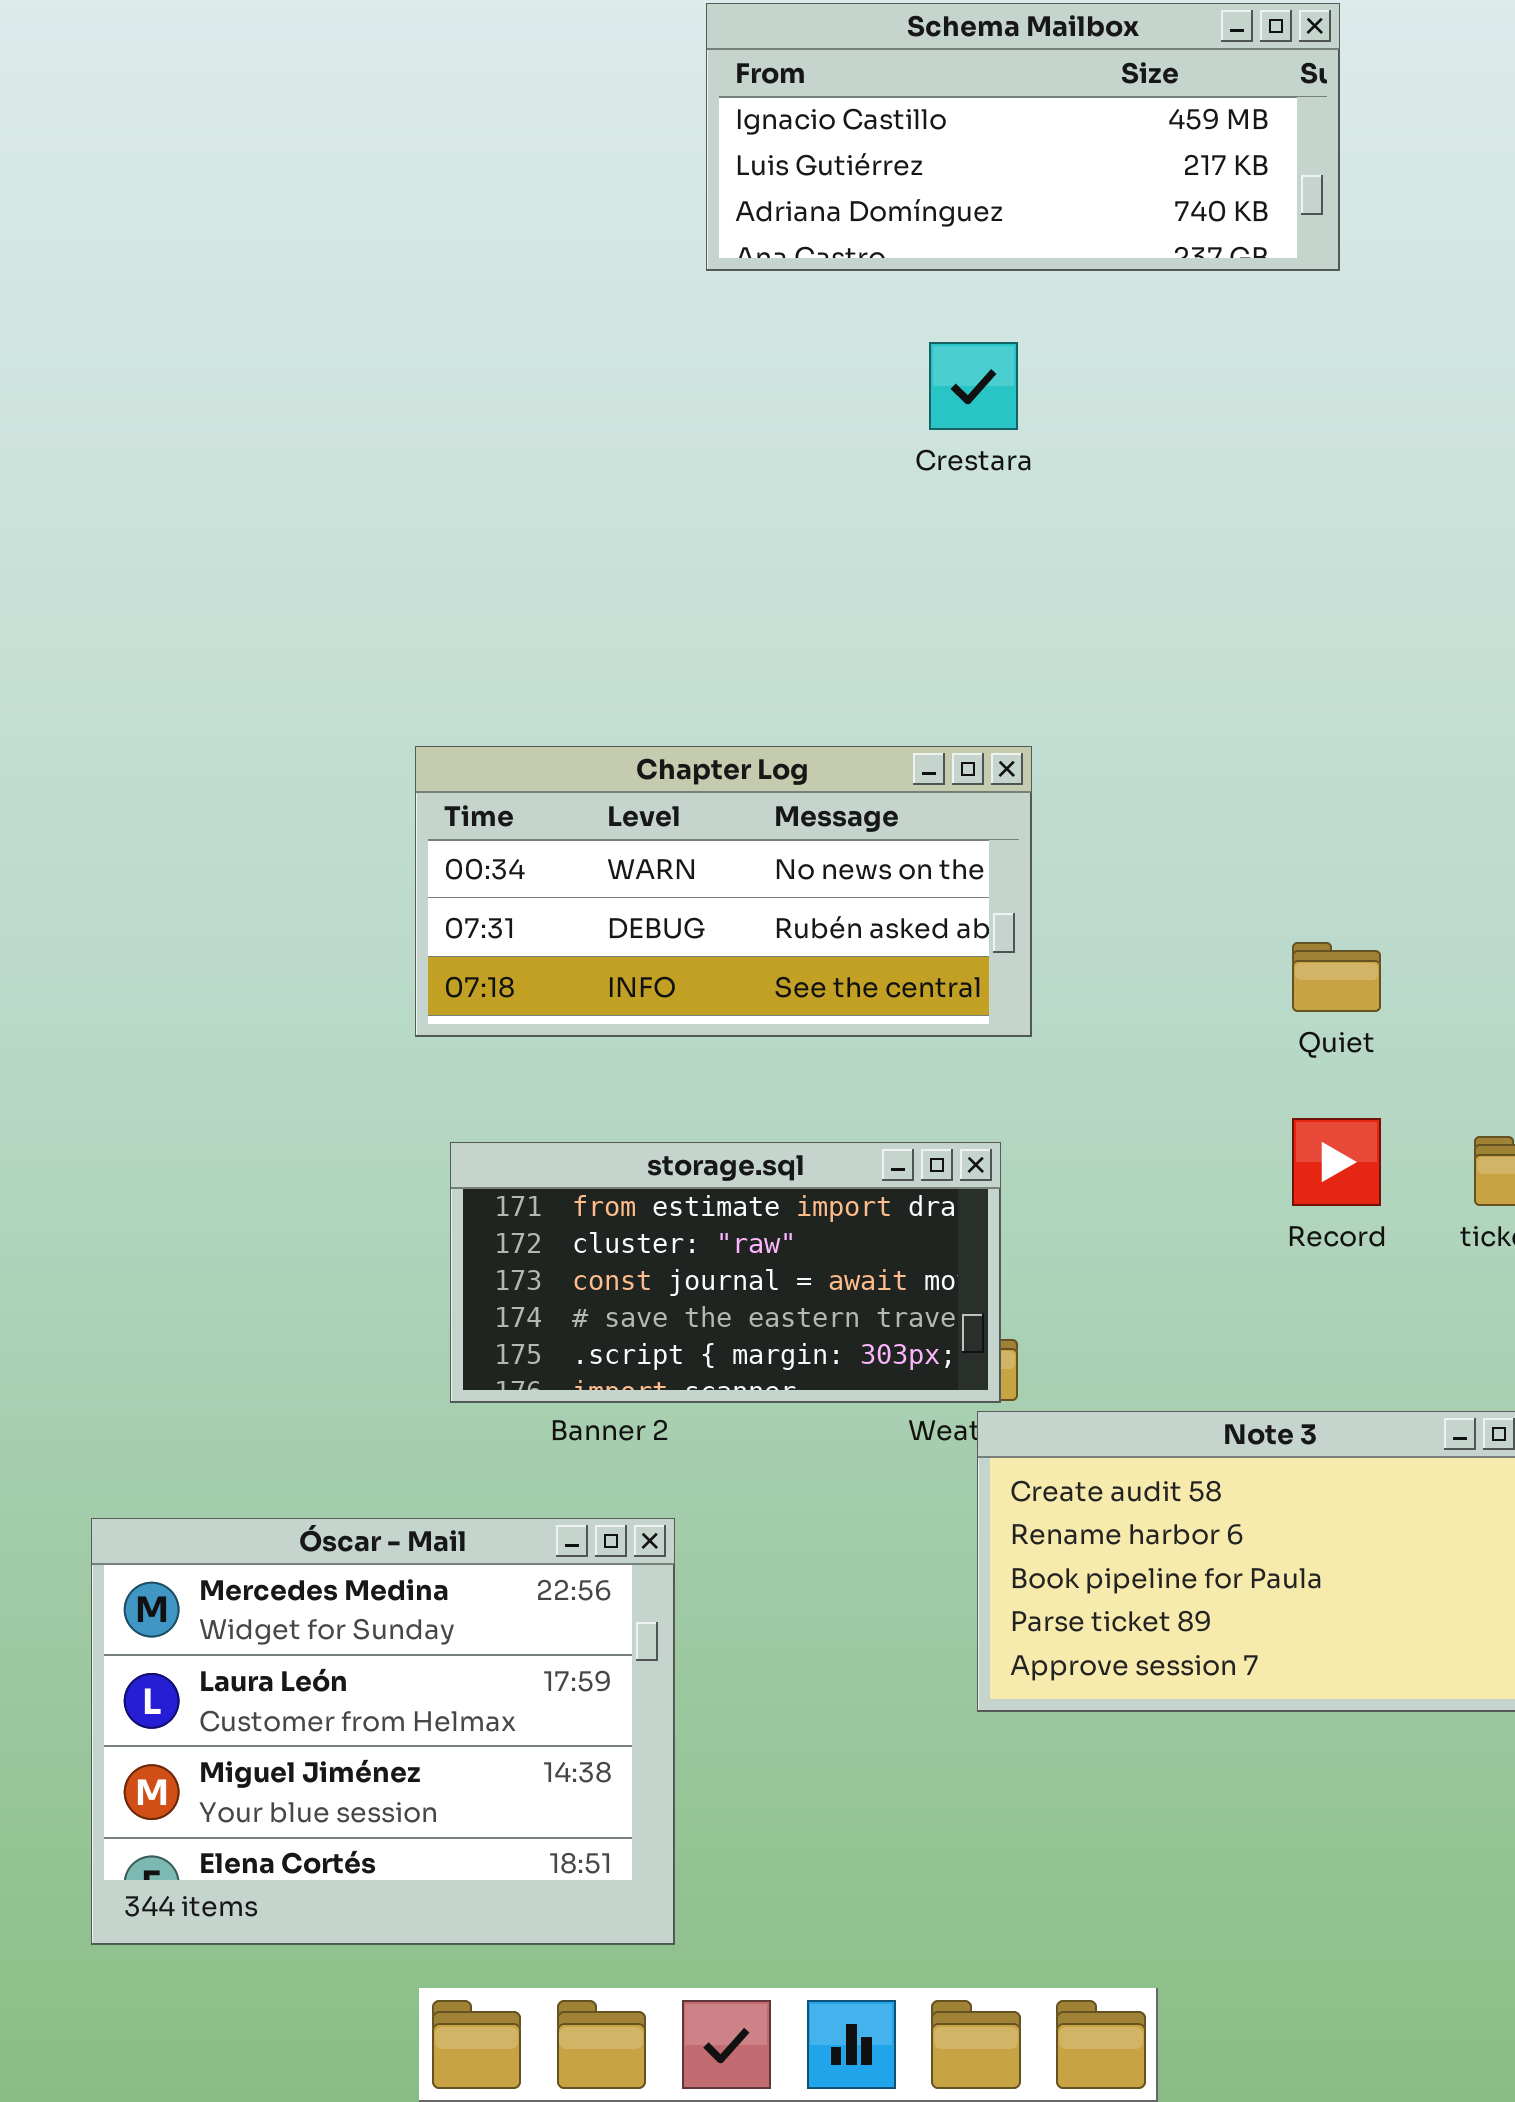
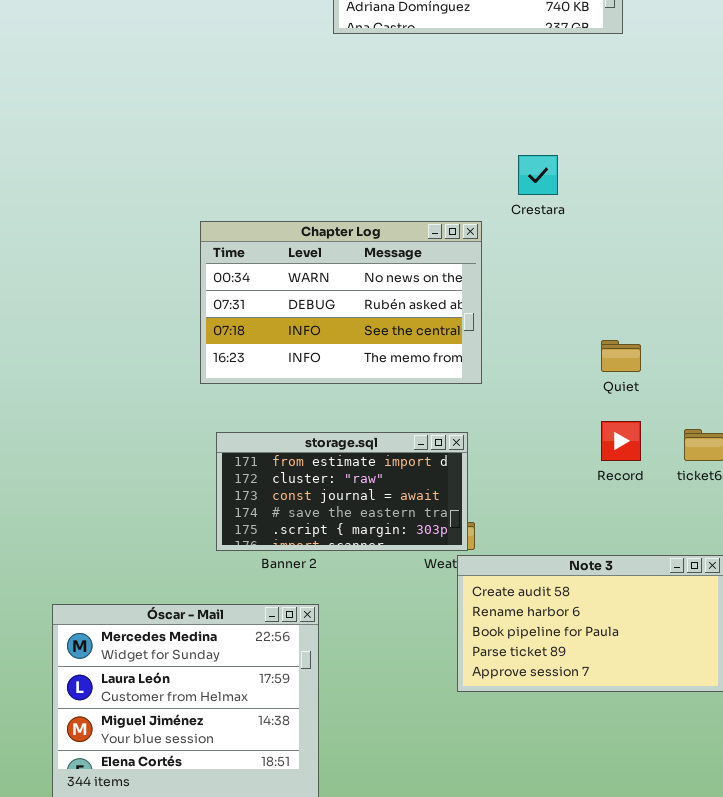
Crestara: [929,342,1018,430] -> [518,155,558,195], moved
Chapter Log: [415,746,1032,1037] -> [200,221,482,384], resized

